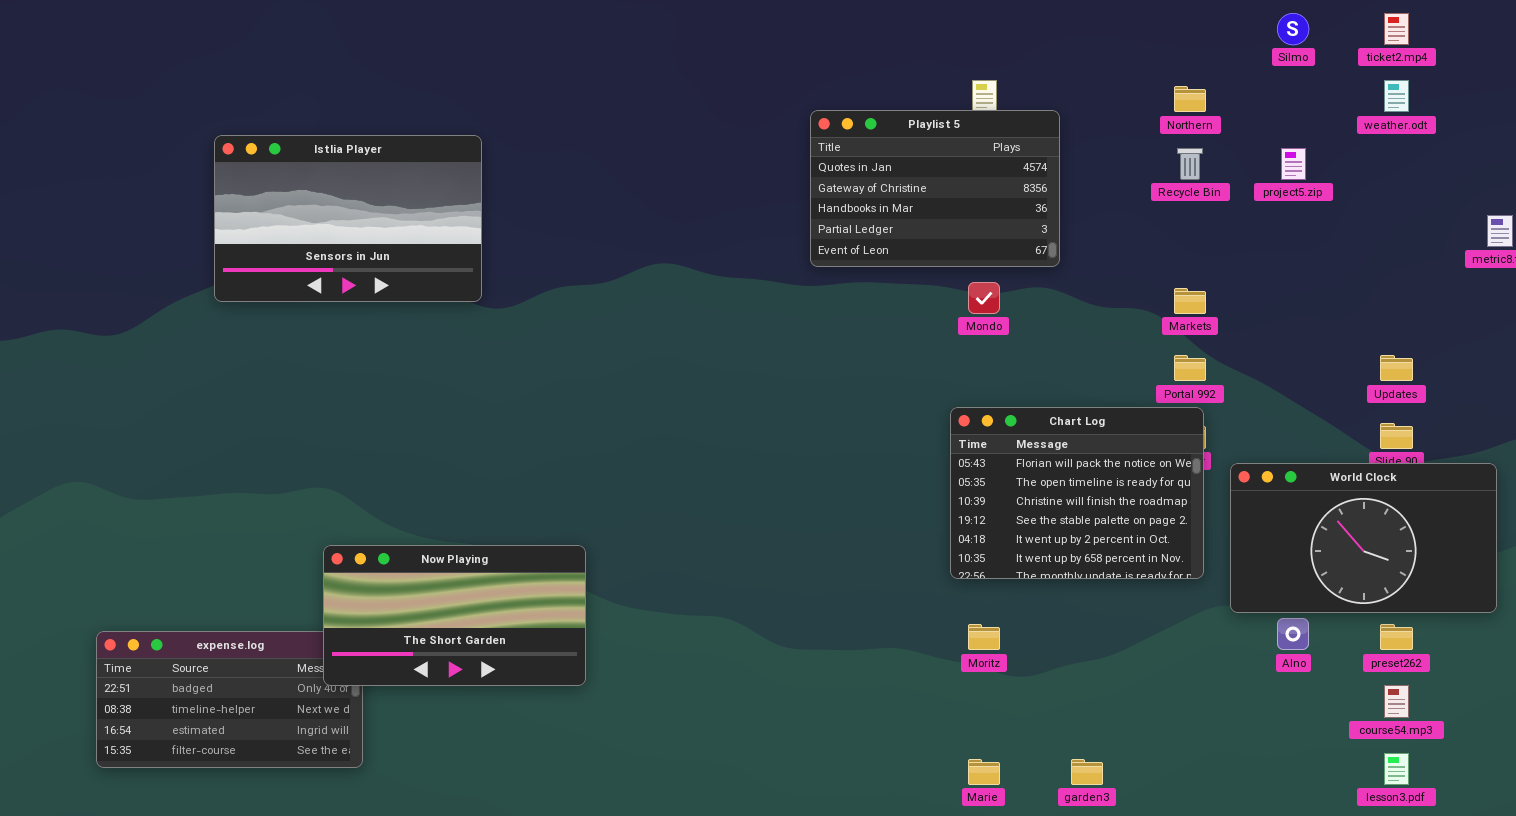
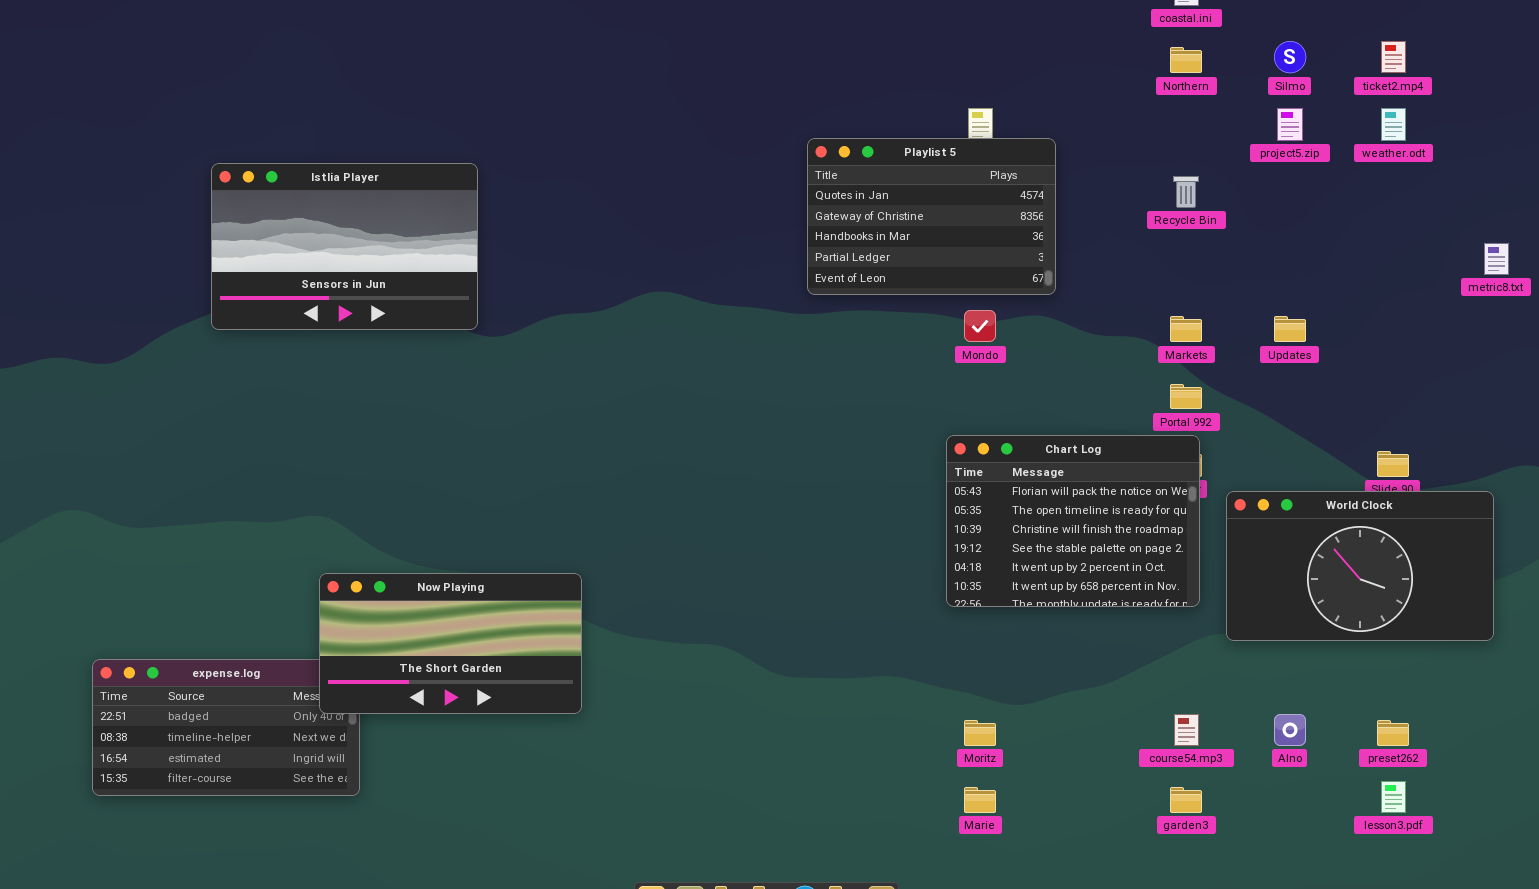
Northern: [1174,86,1206,112] -> [1170,47,1202,73], moved
project5.zip: [1281,148,1306,180] -> [1277,108,1303,141], moved
Updates: [1380,355,1413,381] -> [1274,316,1306,342], moved
Alno: [1277,618,1309,650] -> [1274,714,1306,746], moved
Moritz: [968,624,1000,650] -> [964,720,996,746], moved
preset262: [1380,624,1413,650] -> [1377,720,1409,746], moved
course54.mp3: [1384,685,1409,718] -> [1174,714,1199,746], moved
garden3: [1071,759,1103,785] -> [1170,787,1202,813], moved

